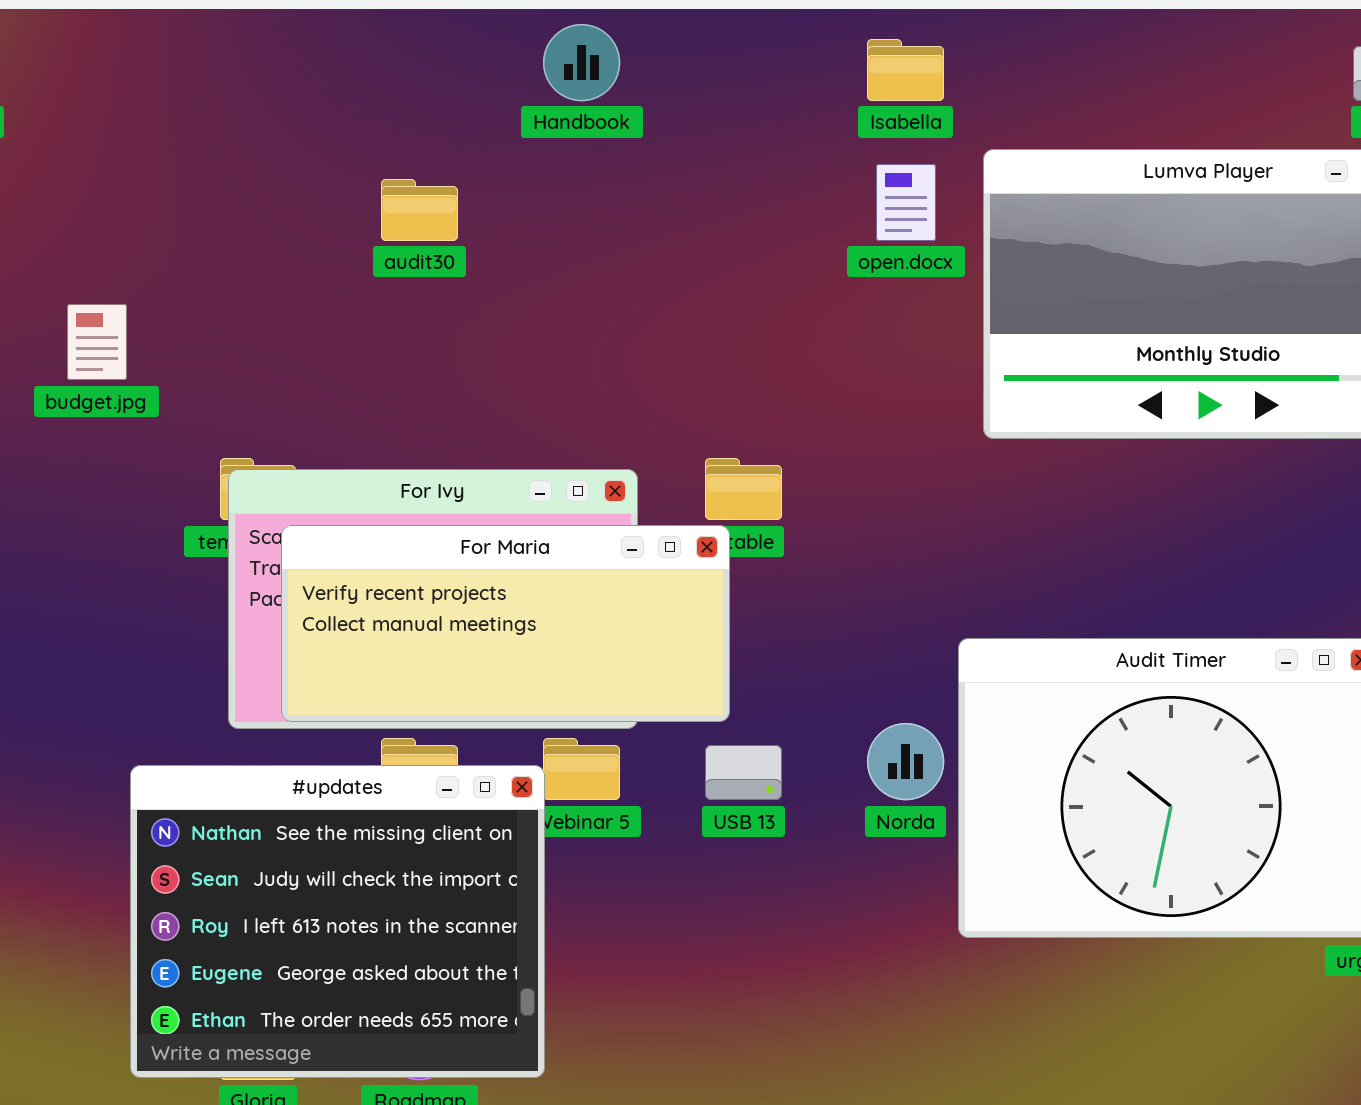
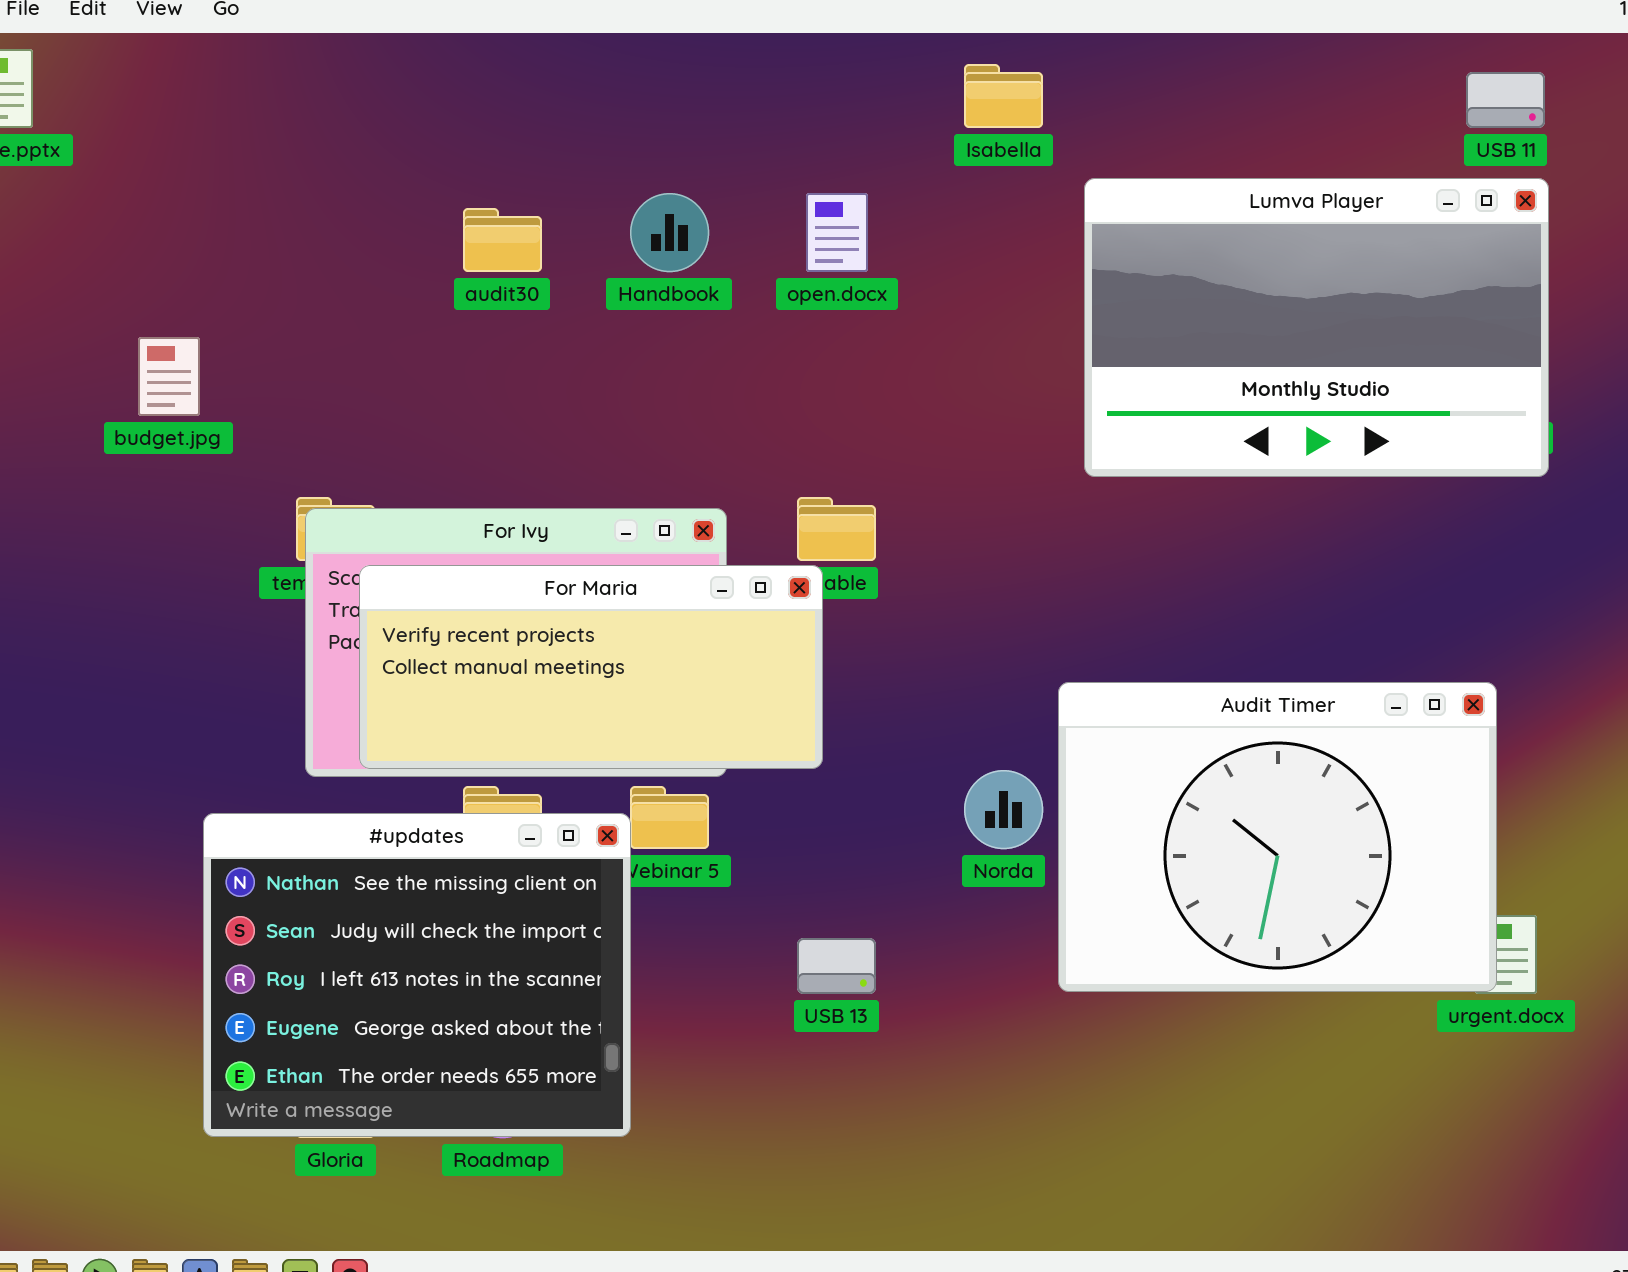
Handbook: [543,24,620,101] -> [630,193,709,272], moved
open.docx: [876,164,936,241] -> [806,193,868,272], moved
USB 13: [705,745,782,800] -> [797,938,876,994], moved

